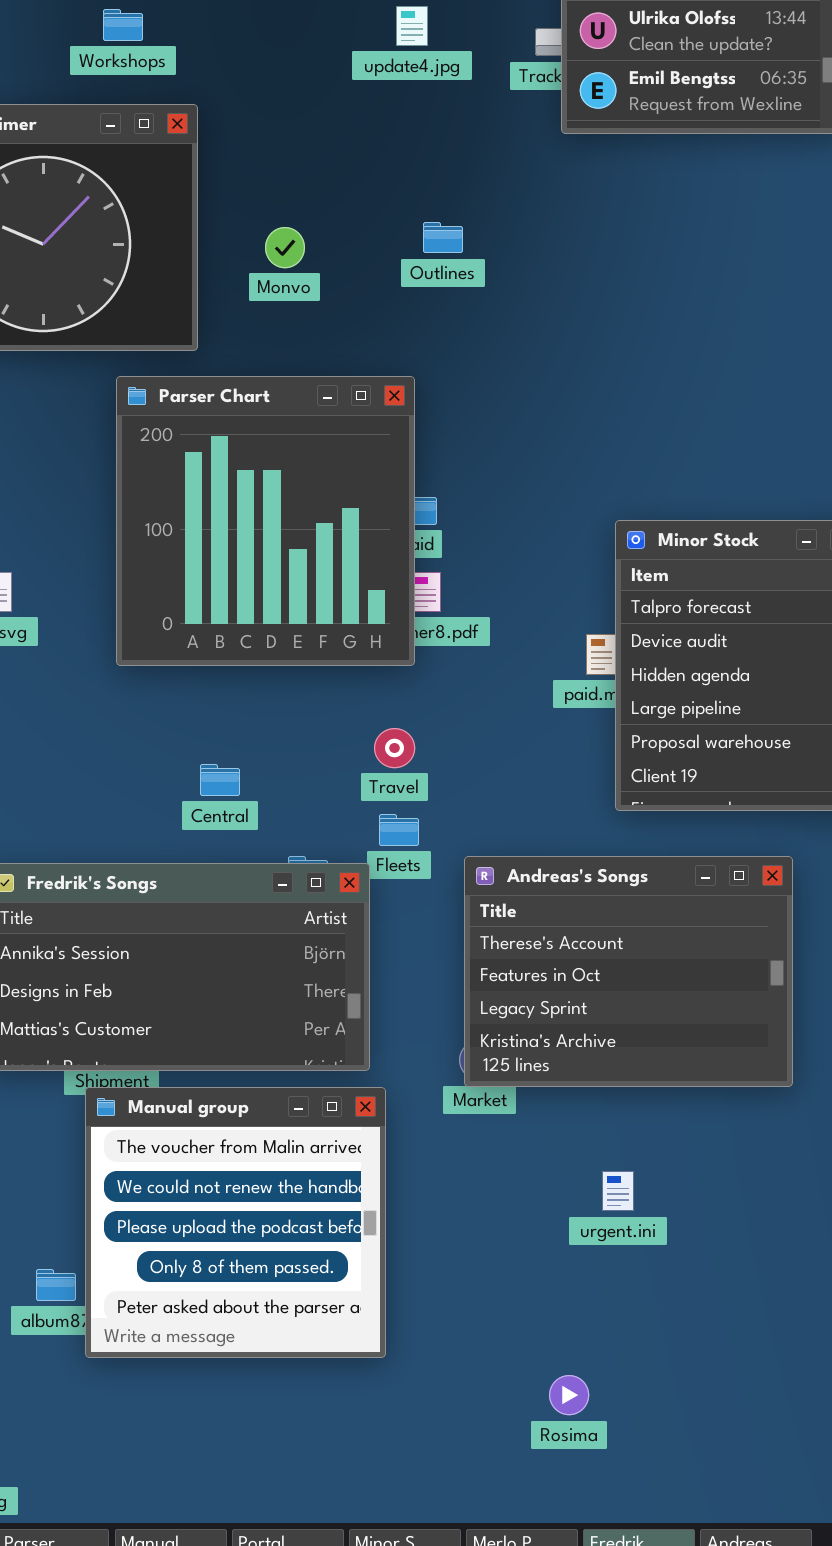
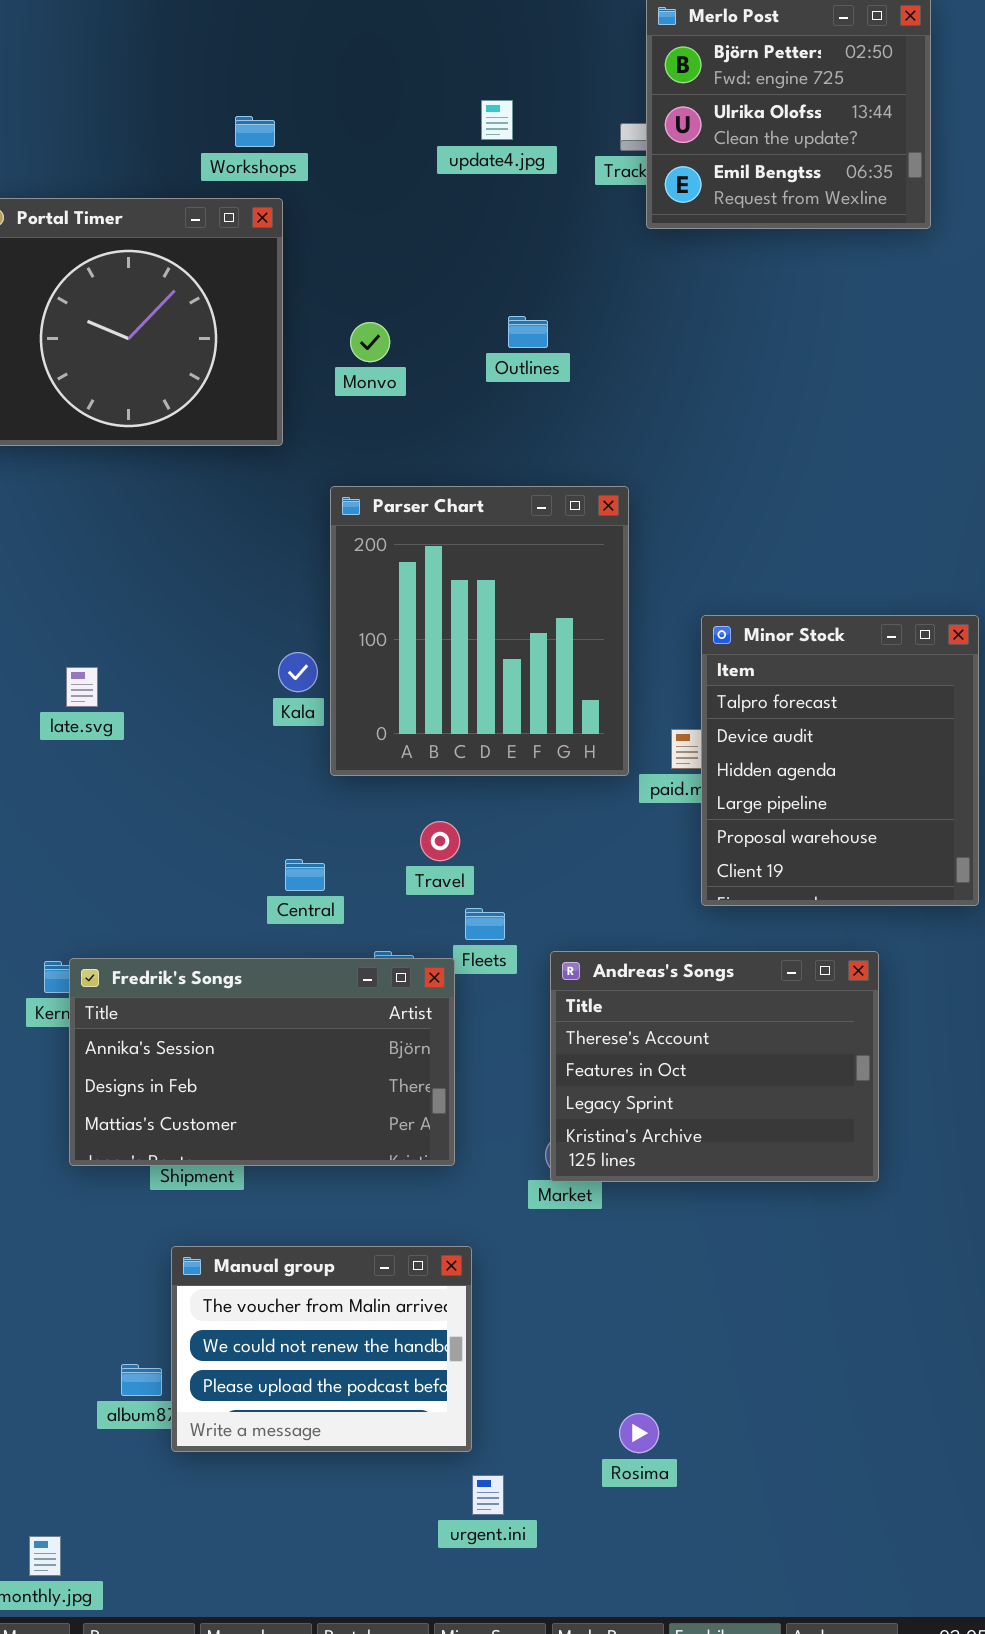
Workshops: [103,9,143,41] -> [235,116,275,147], moved
Parser Chart: [116,376,415,666] -> [330,486,629,776], moved
Travel: [374,728,415,768] -> [420,821,460,861], moved
Manual group: [85,1087,386,1358] -> [171,1246,472,1452], resized
urgent.ini: [602,1171,634,1211] -> [472,1475,504,1515], moved
Rosima: [549,1375,589,1415] -> [619,1413,659,1453], moved

